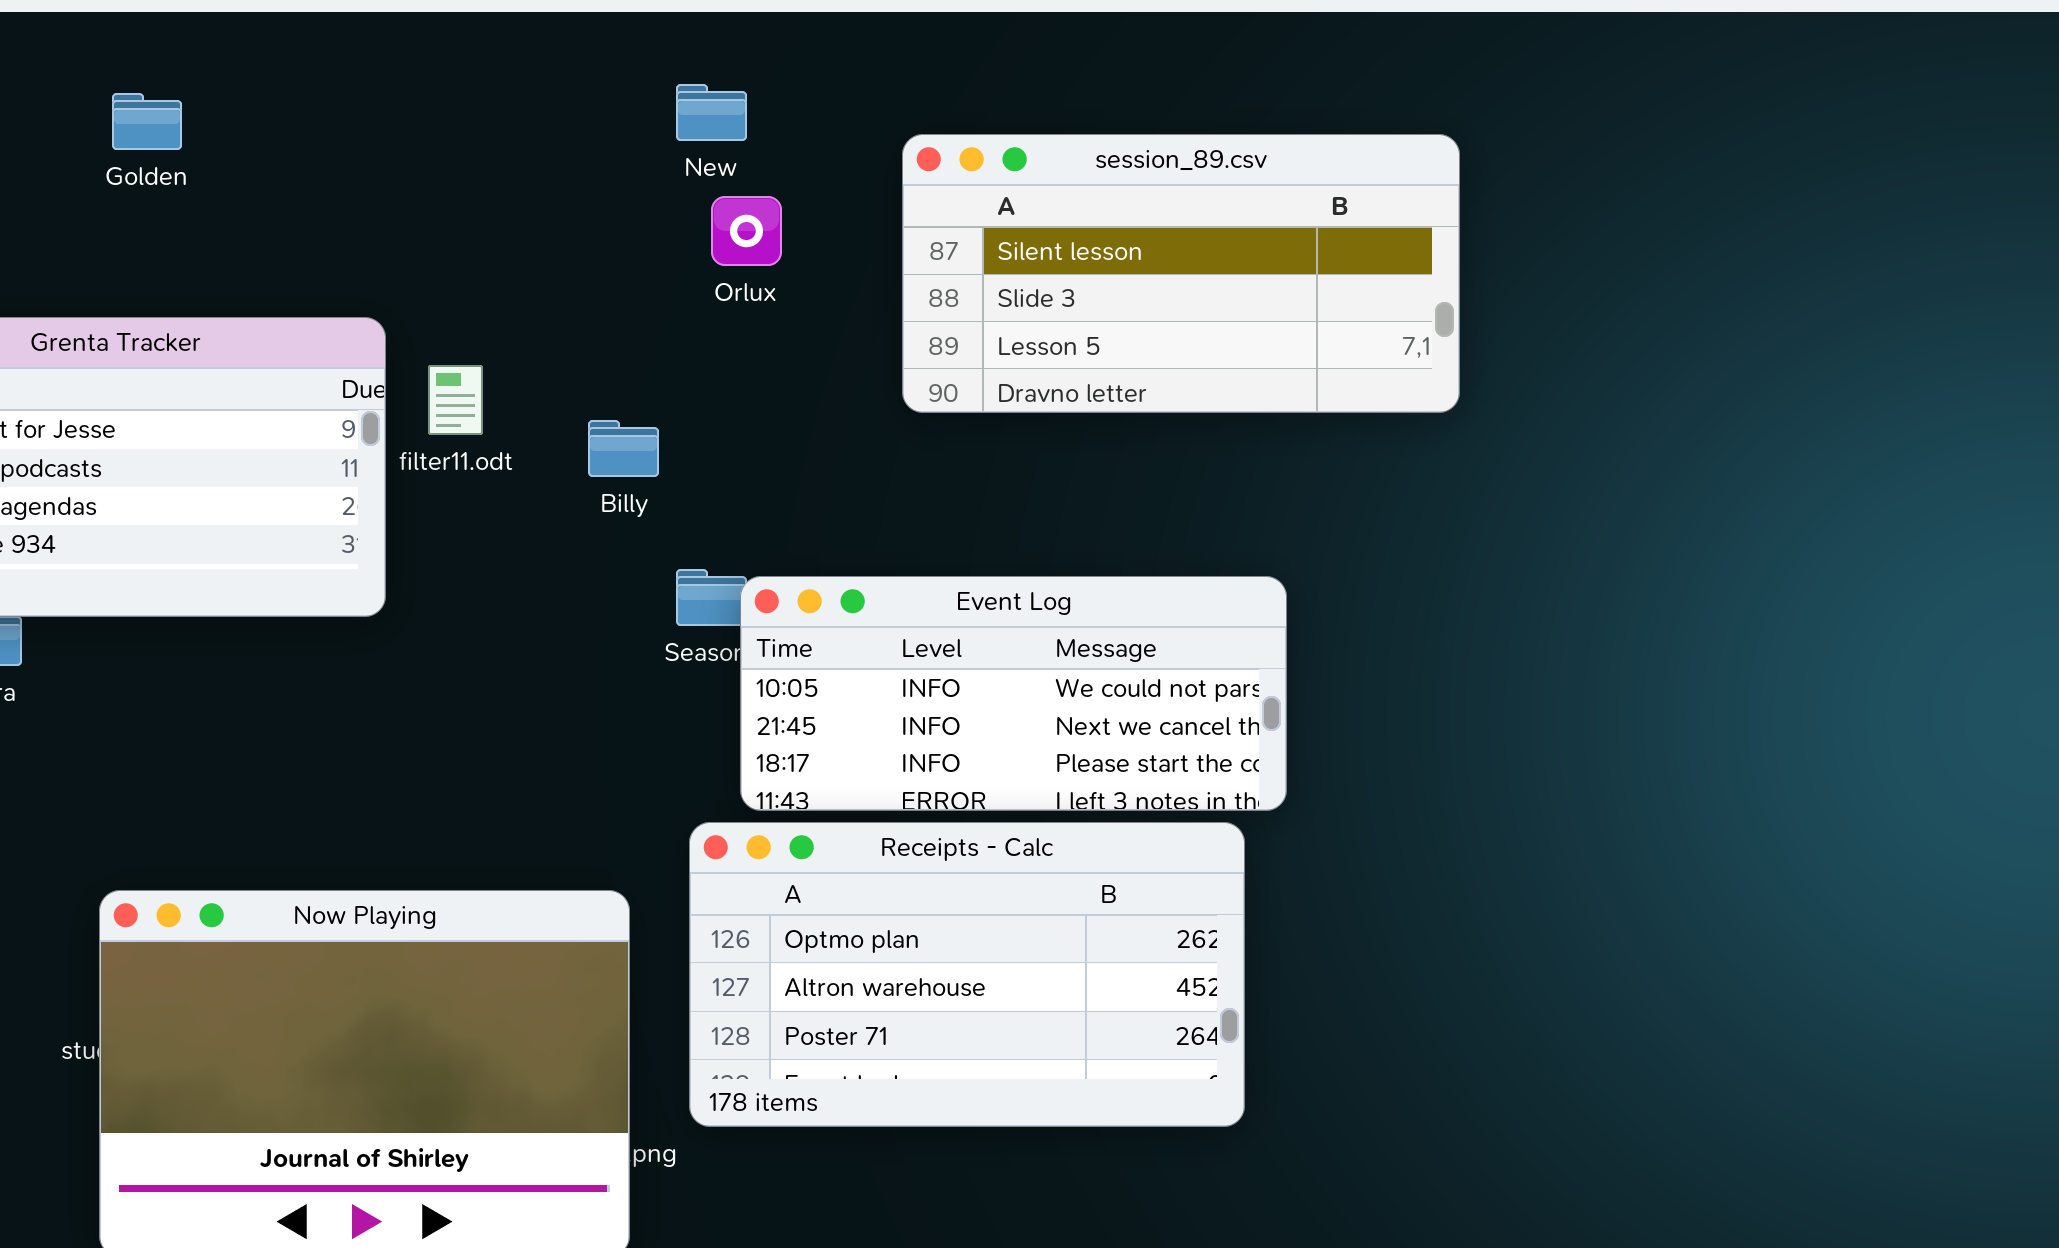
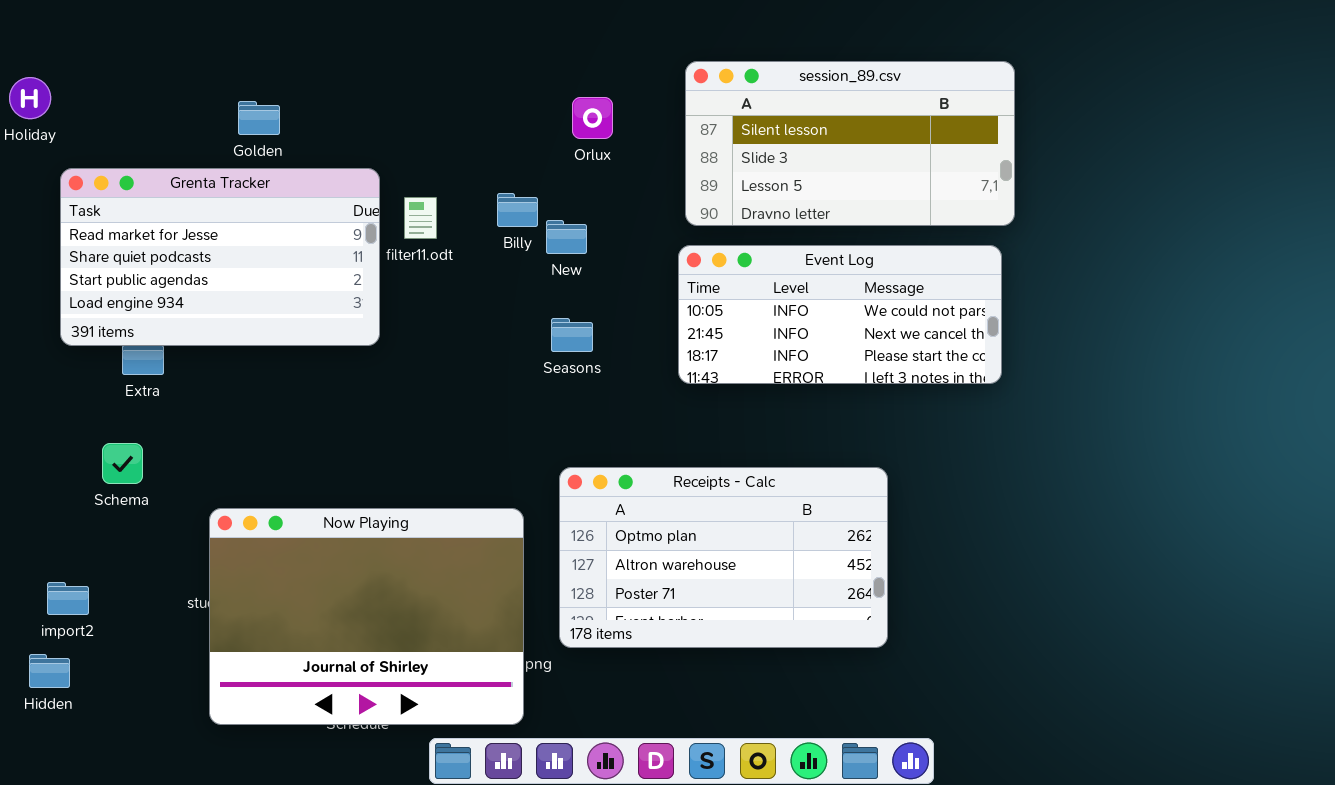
New: [676,84,747,141] -> [546,220,587,254], moved
Golden: [112,93,182,150] -> [238,101,280,135], moved
Billy: [588,420,659,477] -> [497,193,538,227], moved
Event Log: [740,576,1287,811] -> [678,245,1002,384], moved

